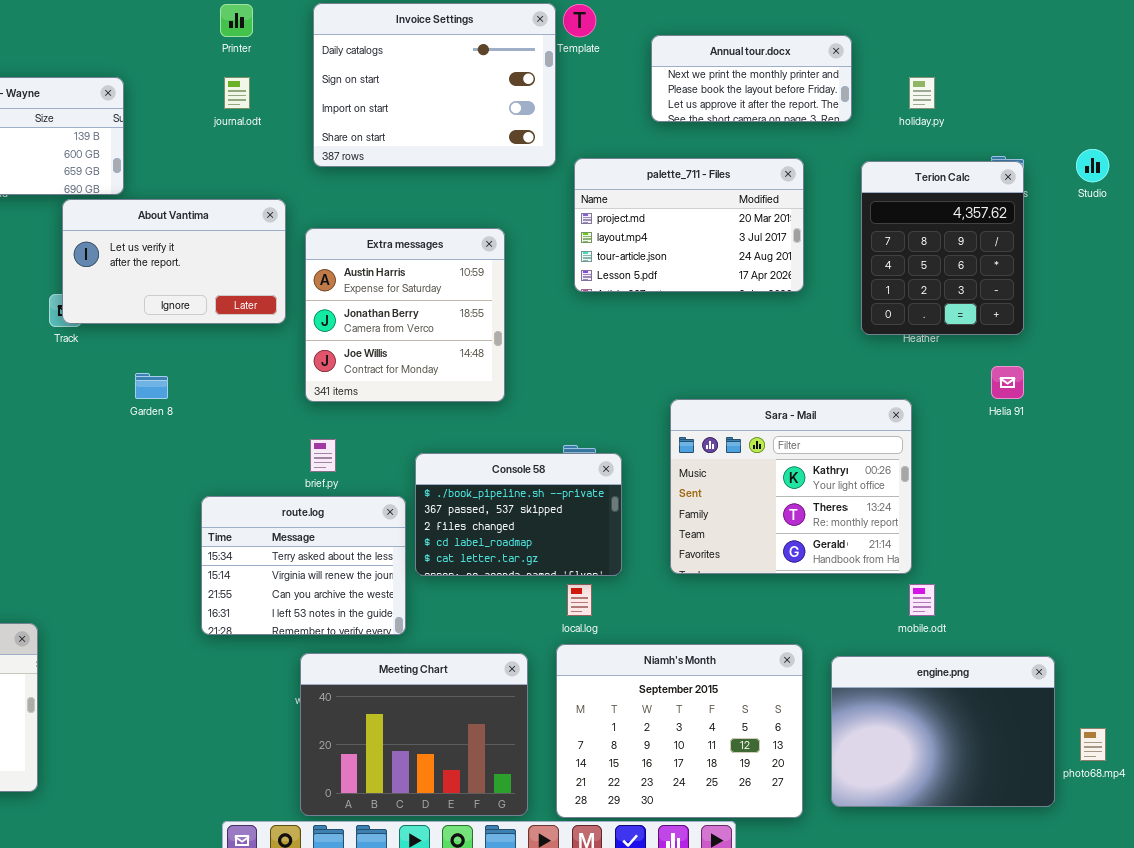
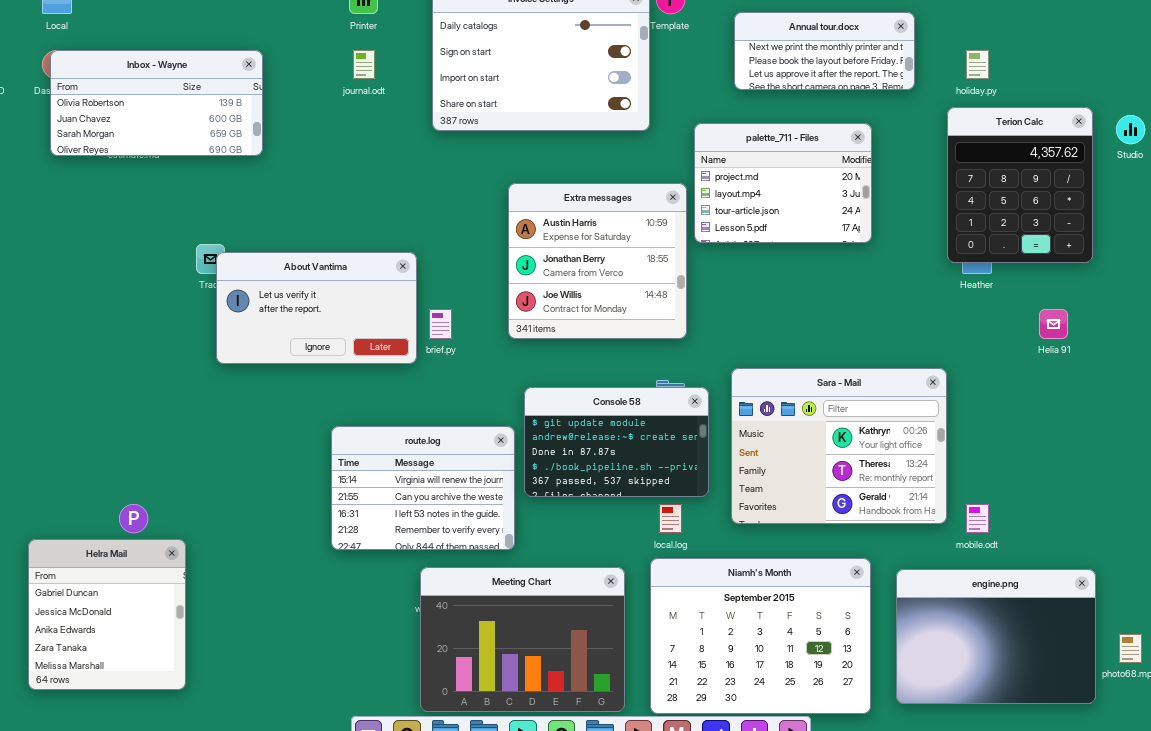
palette_711 - Files: [574,158,804,292] -> [694,123,872,243], resized
Terion Calc: [861,161,1024,335] -> [947,107,1093,263], moved
About Vantima: [62,199,286,324] -> [216,252,417,364], moved
Extra messages: [305,228,505,402] -> [508,183,687,339], moved
Sara - Mail: [670,399,912,574] -> [731,368,947,524], moved
brief.py: [310,439,336,472] -> [429,309,452,339], moved
Console 58: [415,453,622,576] -> [524,387,709,497], scrolled up 3 rows
route.log: [201,496,406,635] -> [331,426,515,550], scrolled down 1 row

